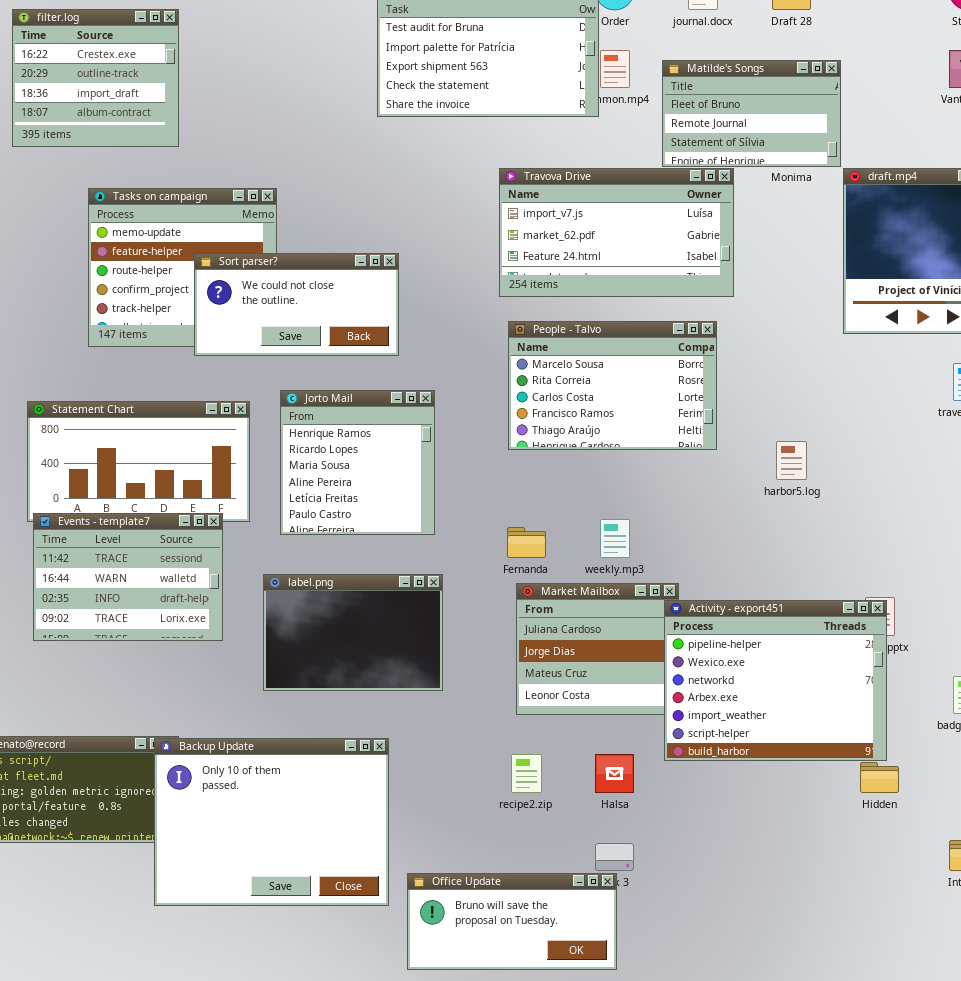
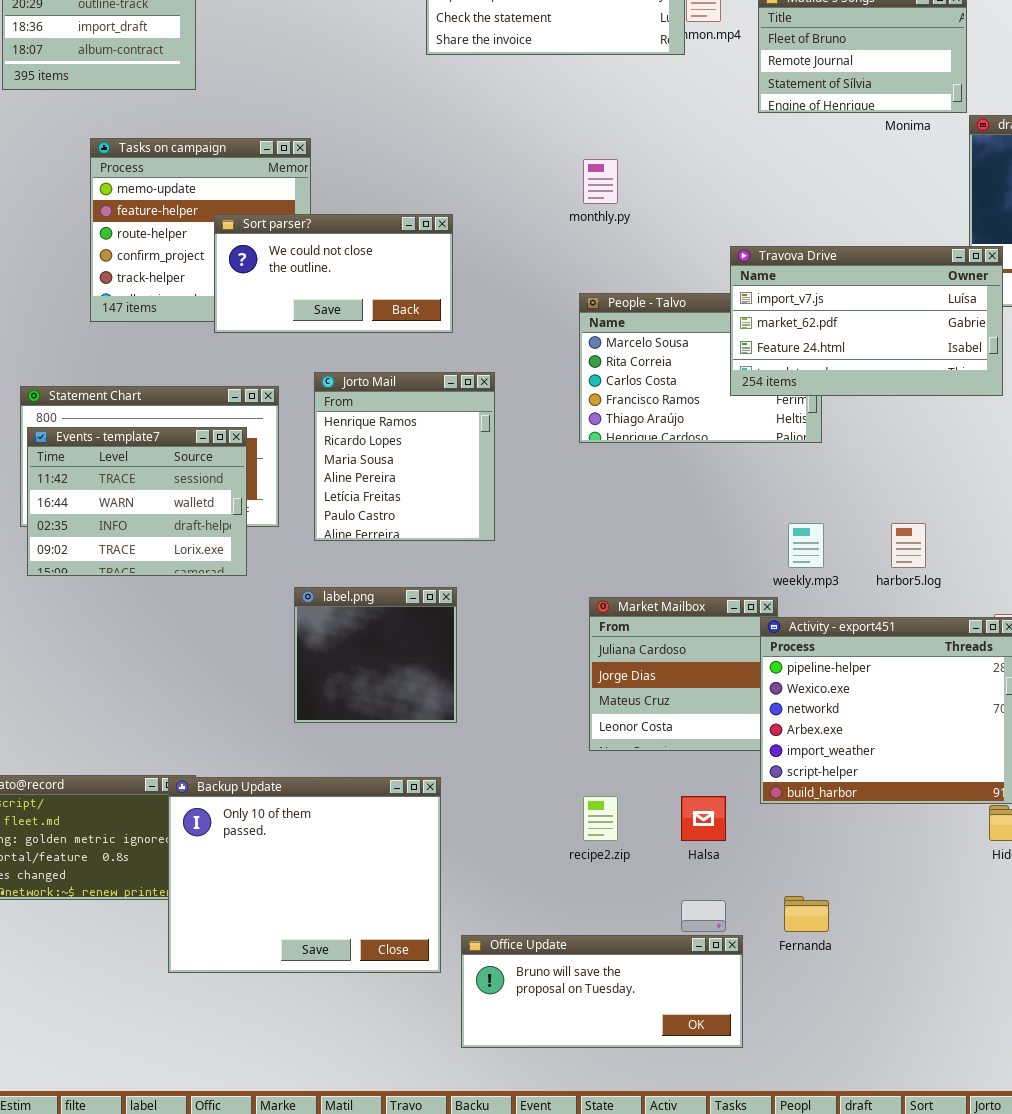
Travova Drive: [499,168,734,297] -> [730,246,1003,396], moved
harbor5.log: [776,441,807,480] -> [891,523,926,568], moved
Events - template7: [33,513,223,641] -> [27,427,247,576], moved
weekly.mp3: [600,519,630,558] -> [788,523,824,568], moved
Fernanda: [507,527,546,558] -> [784,896,829,932], moved
label.png: [263,574,443,691] -> [294,587,457,723], resized
Office Update: [407,873,617,970] -> [461,935,743,1048], resized

